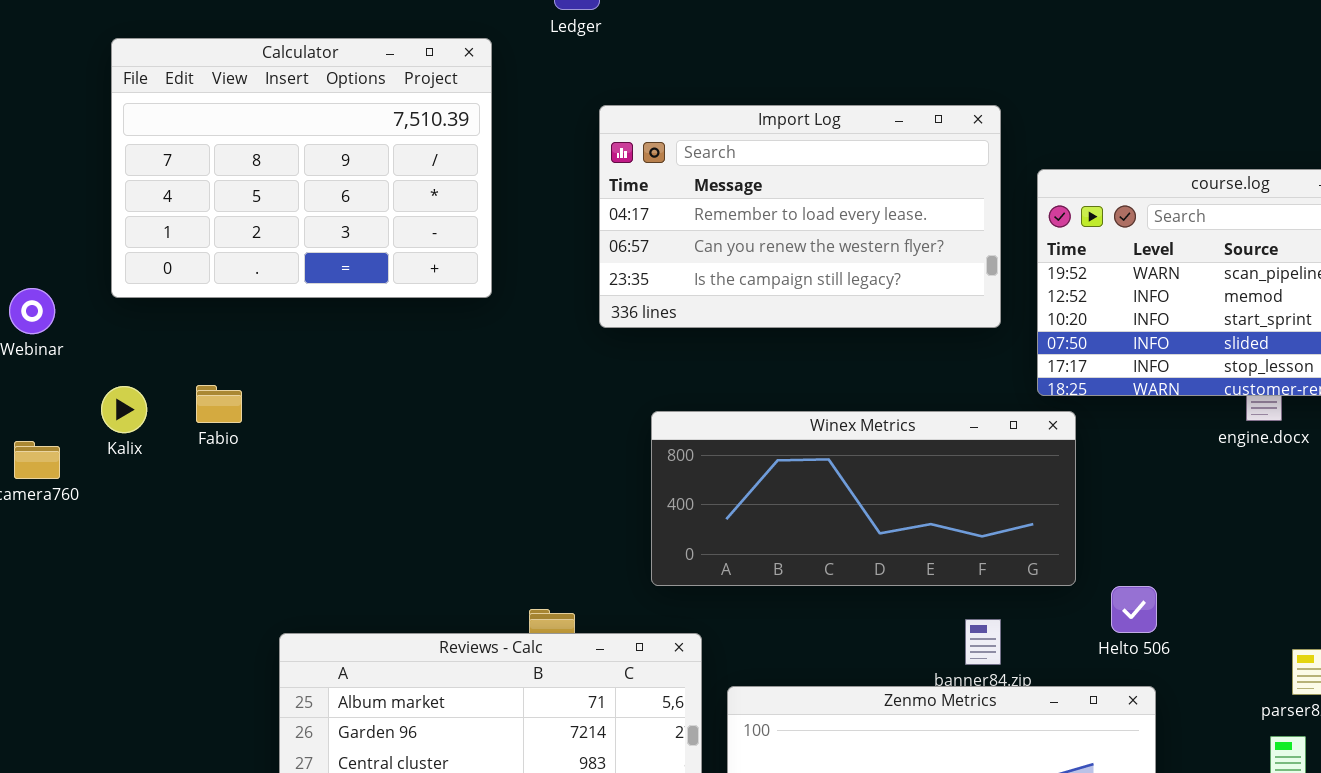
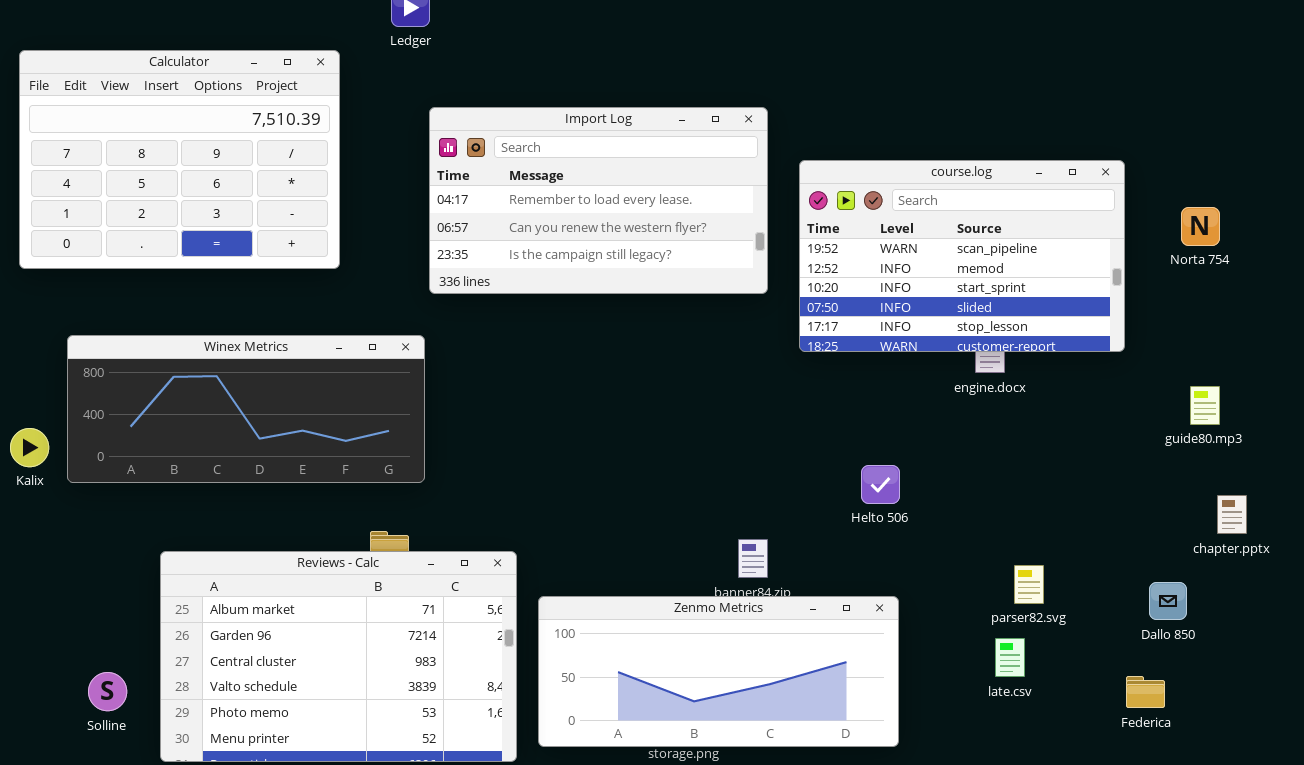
Kalix: [101,386,147,433] -> [10,428,49,467], moved
Winex Metrics: [651,411,1076,586] -> [67,335,425,483], moved
Helto 506: [1111,586,1157,633] -> [861,465,900,504], moved

